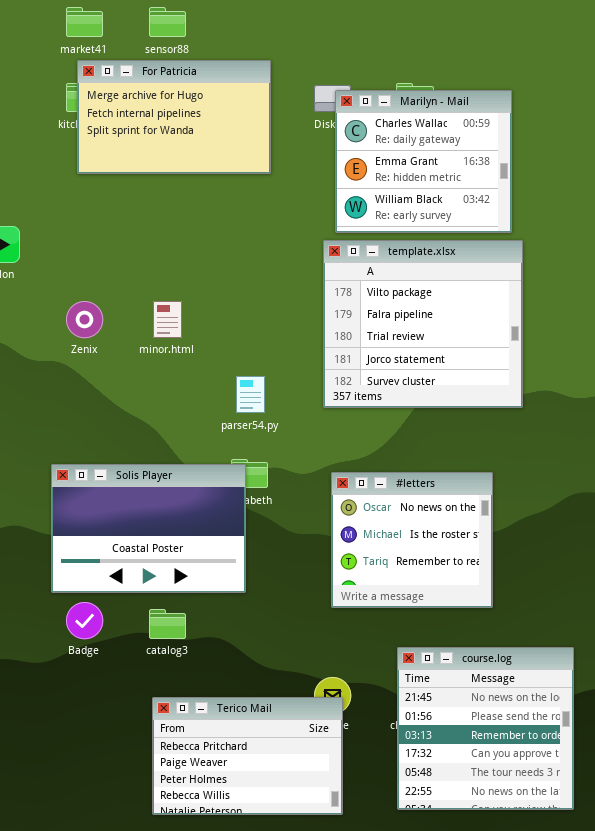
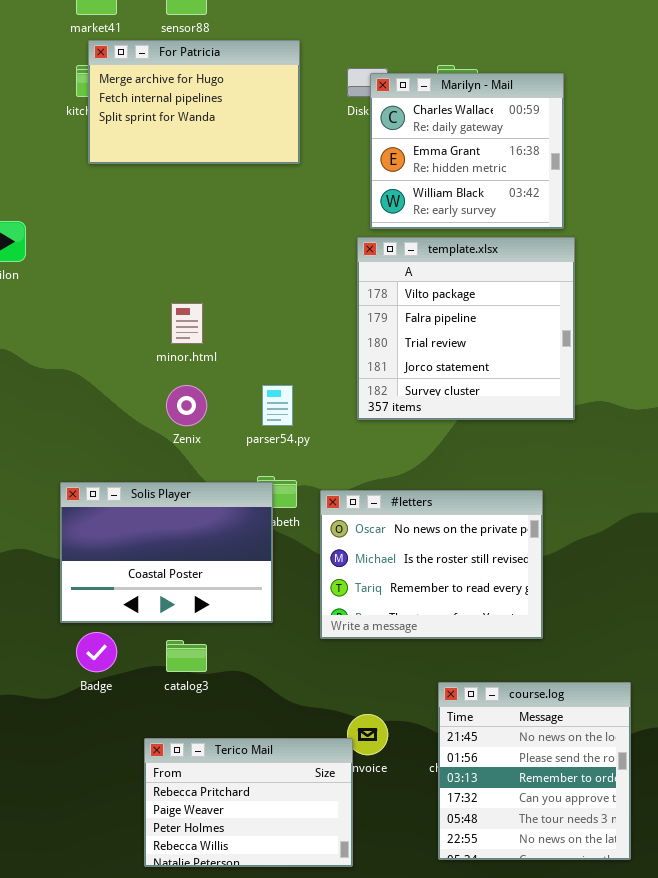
Zenix: [66,301,103,338] -> [166,385,207,426], moved
#letters: [331,472,493,608] -> [320,490,543,639], resized
Terico Mail: [152,697,343,815] -> [144,738,353,867], moved

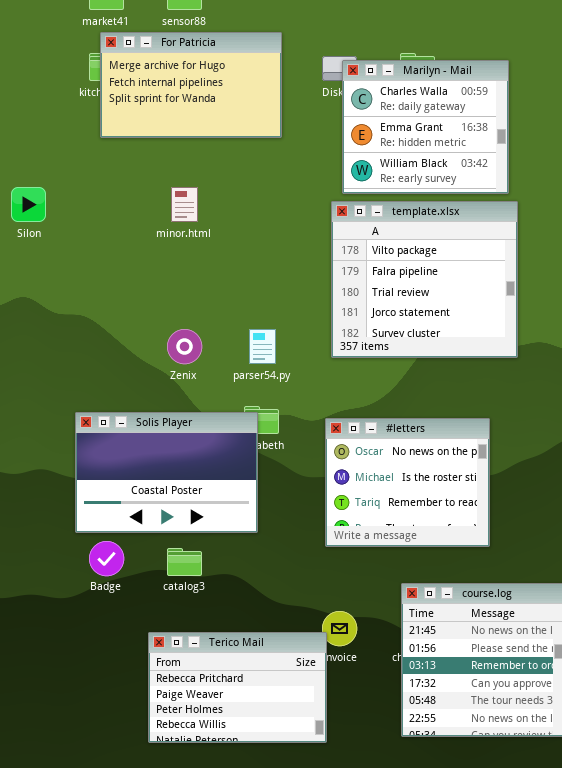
minor.html: [171,303,203,344] -> [171,187,198,222], moved
#letters: [320,490,543,639] -> [325,418,490,547], resized

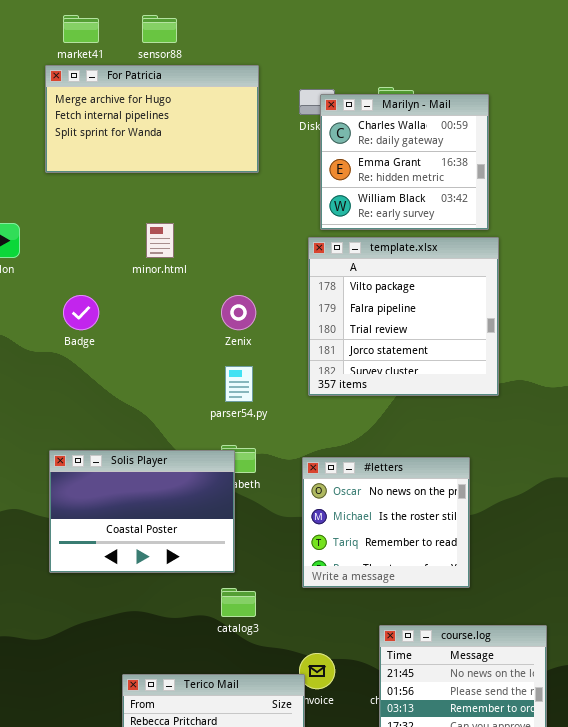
For Patricia: [100,32,282,138] -> [45,65,259,173], resized
Zenix: [167,329,202,364] -> [221,295,256,330], moved
Badge: [89,541,124,576] -> [63,295,99,330], moved
catalog3: [167,548,202,576] -> [221,588,256,617], moved

